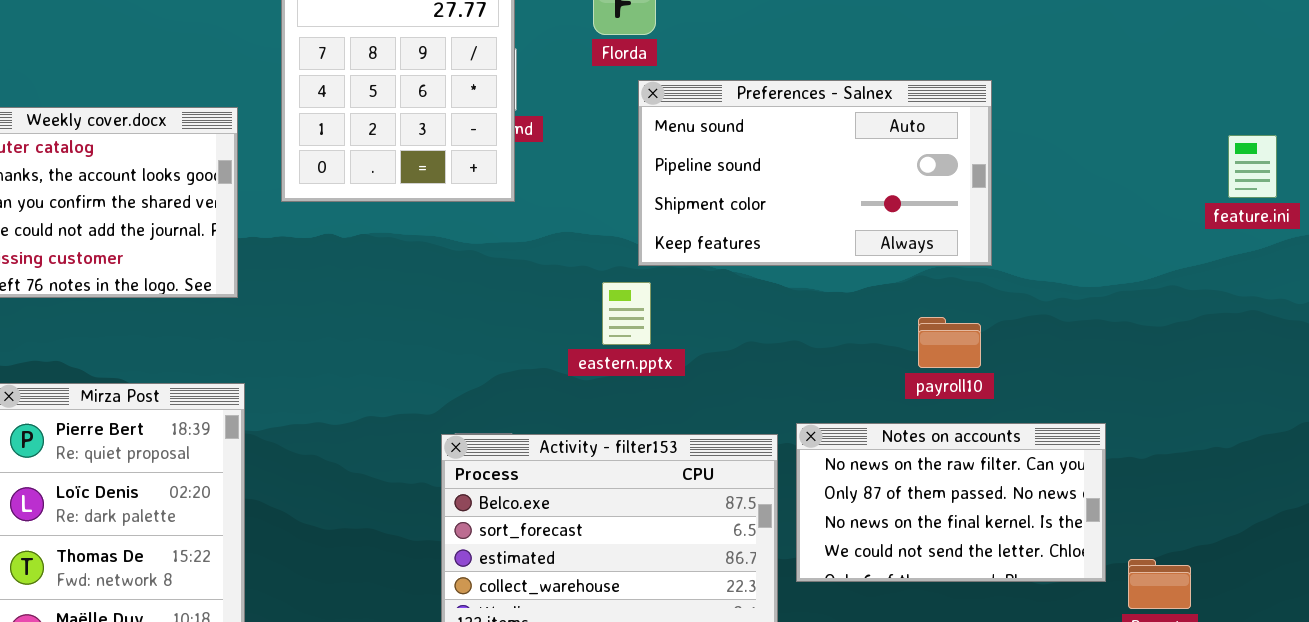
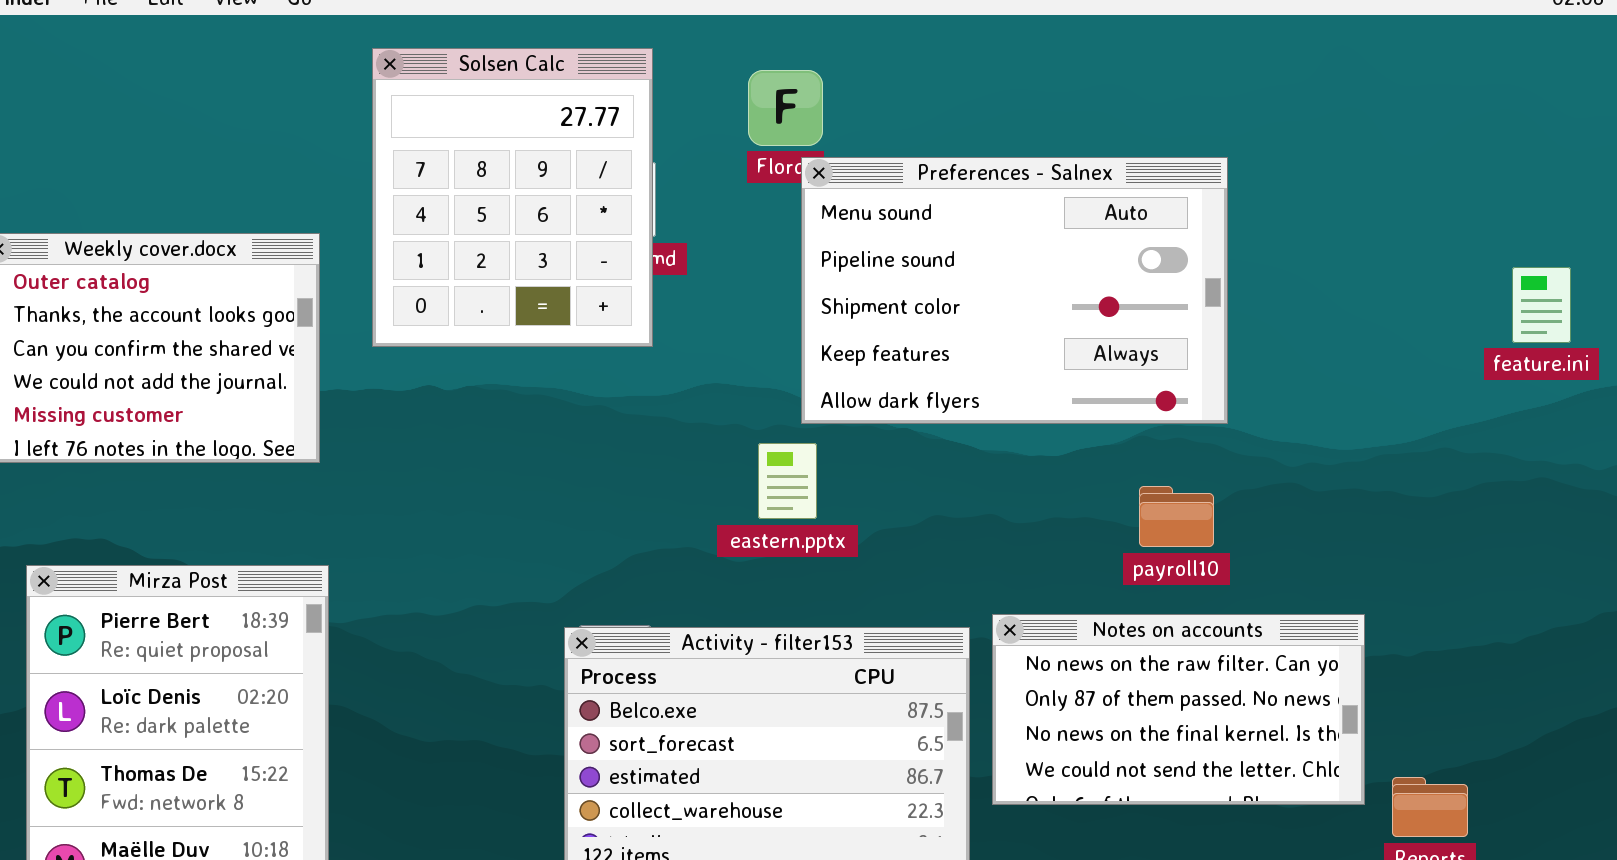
Preferences - Salnex: [638,80,992,266] -> [801,157,1228,424], resized

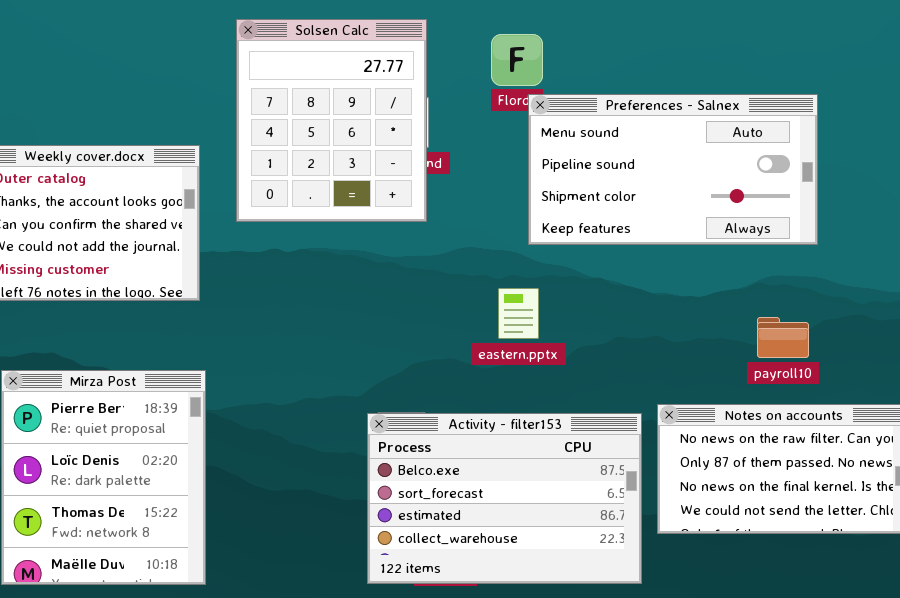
Preferences - Salnex: [801,157,1228,424] -> [528,94,818,245], resized

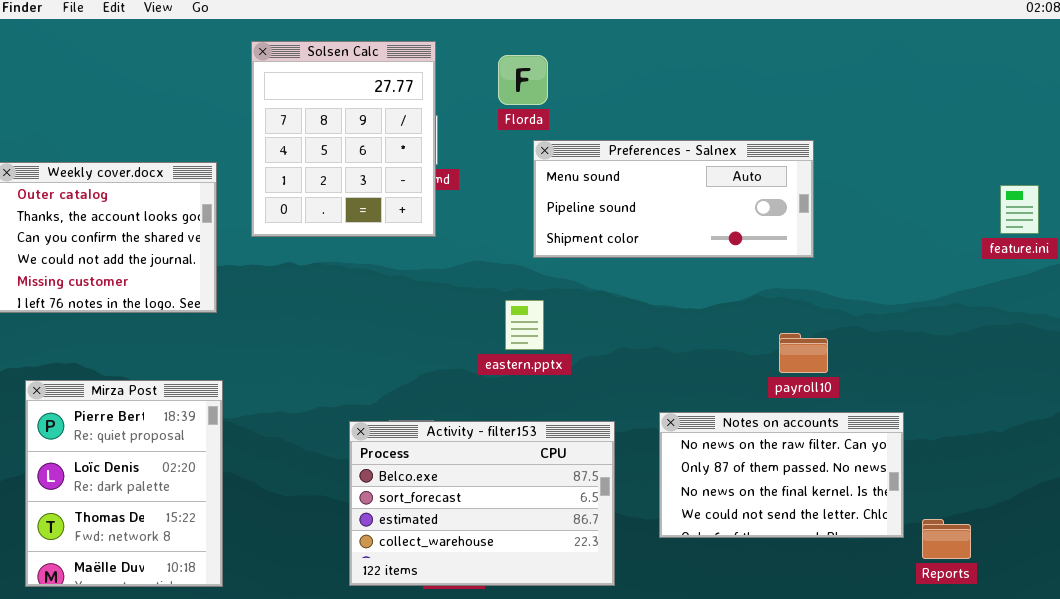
Preferences - Salnex: [528,94,818,245] -> [533,140,814,258], resized
payroll10: [757,317,809,358] -> [779,333,828,373], moved
Activity - filter153: [367,413,642,584] -> [349,421,615,586], moved

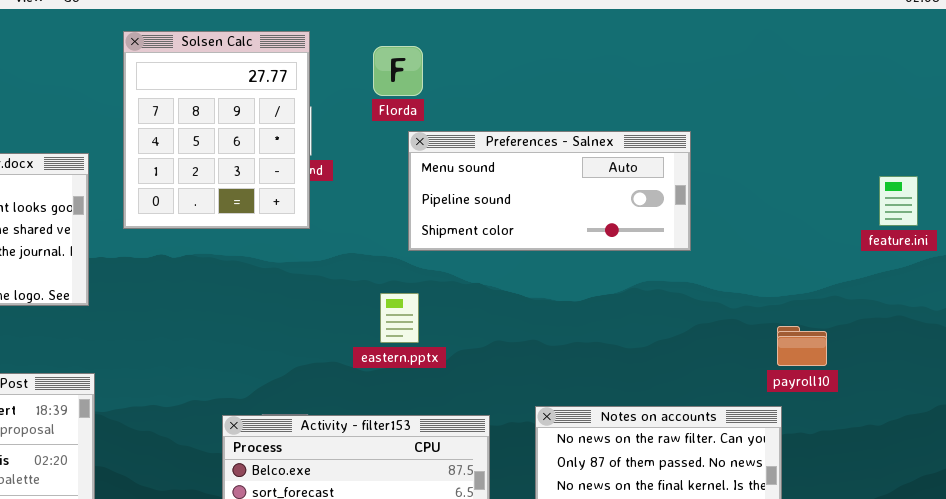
payroll10: [779,333,828,373] -> [777,326,827,366], moved

